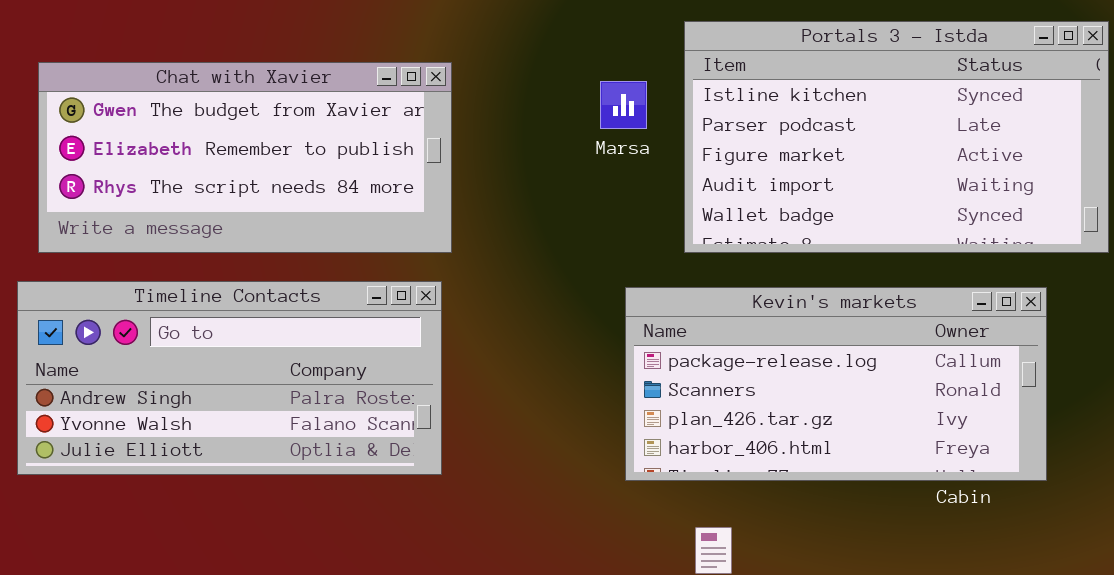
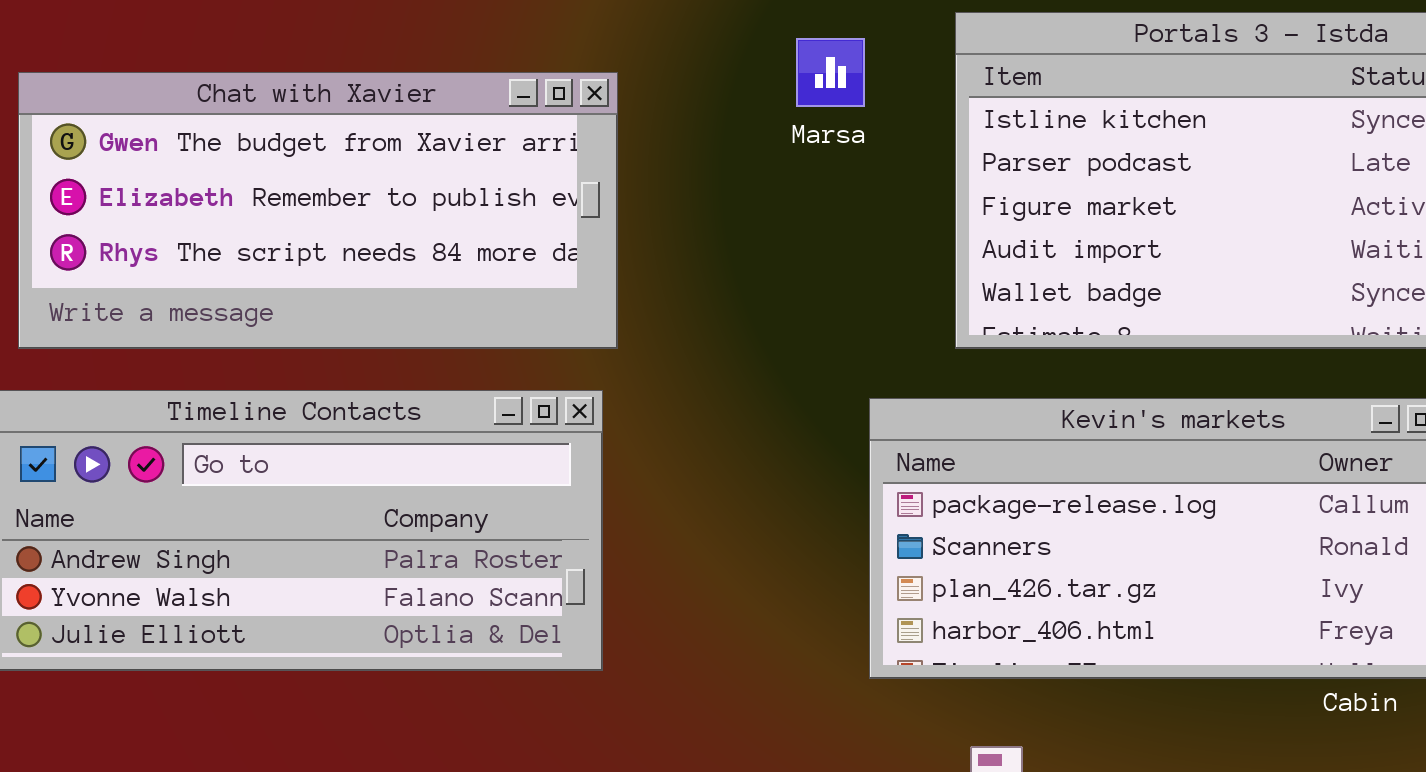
Marsa: [600,81,647,129] -> [796,38,865,107], moved

